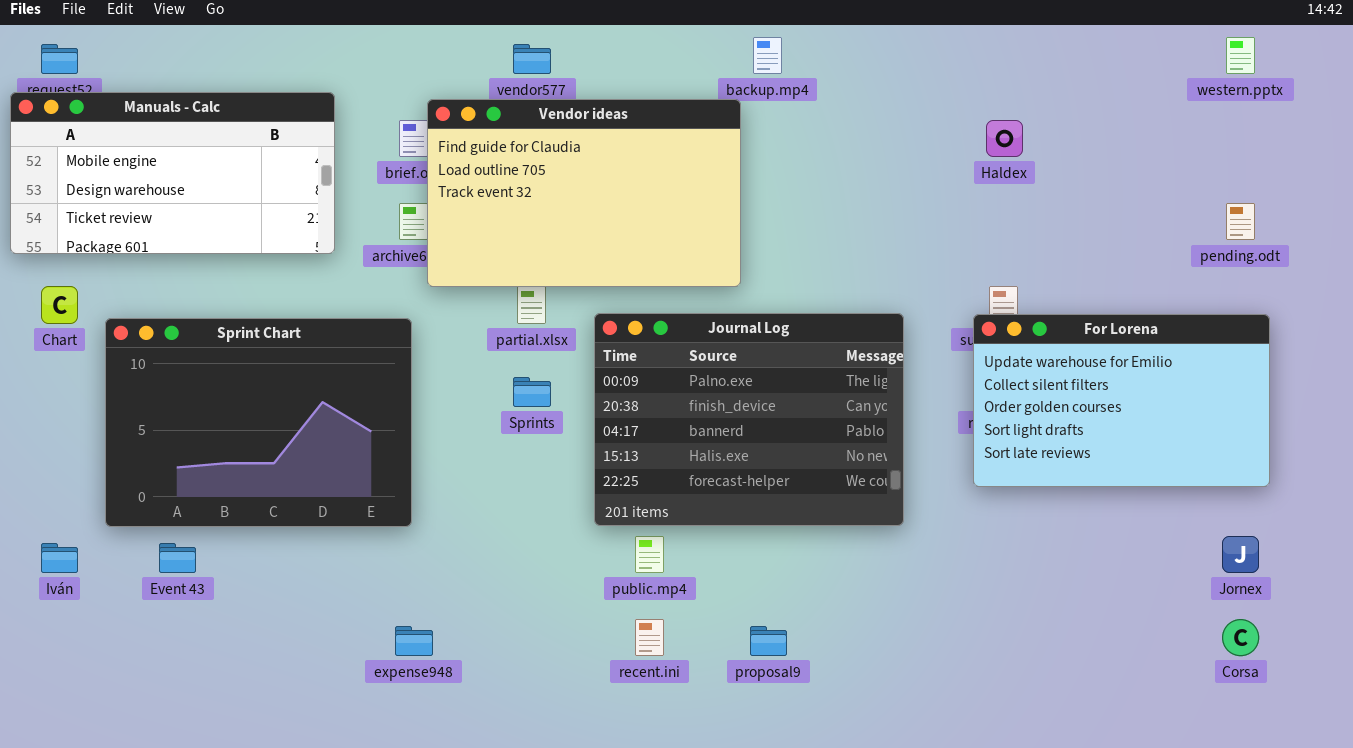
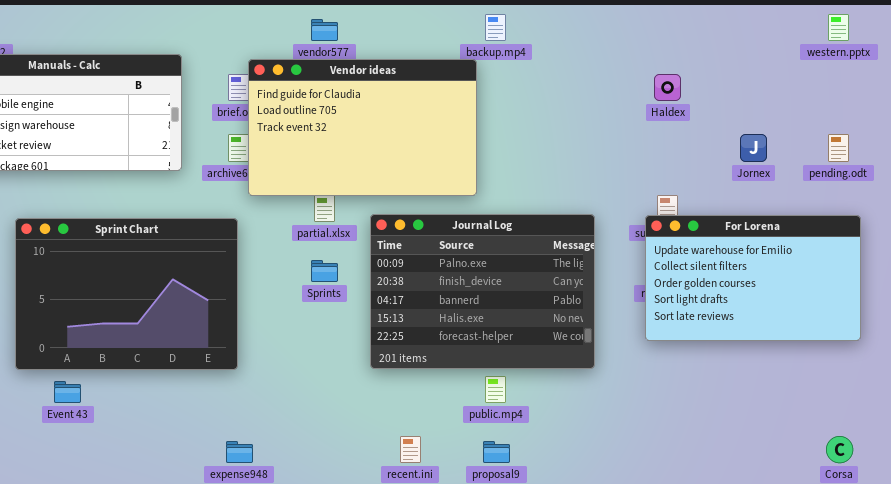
public.mp4: [635,536,664,573] -> [485,376,506,403], moved
Jornex: [1222,536,1259,573] -> [740,134,767,162], moved

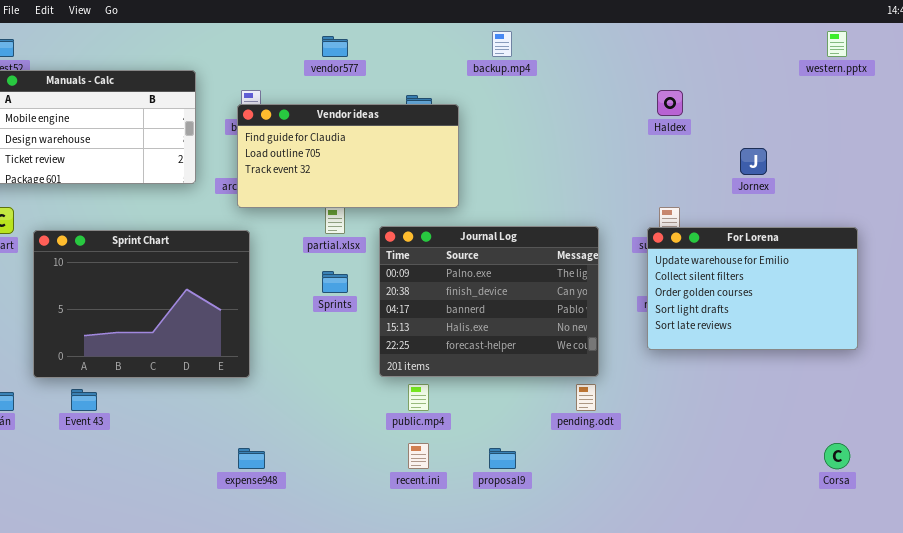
Vendor ideas: [248,59,477,196] -> [237,104,459,208], moved, resized
pending.odt: [828,134,849,162] -> [576,384,596,411], moved
public.mp4: [485,376,506,403] -> [408,384,429,411], moved

